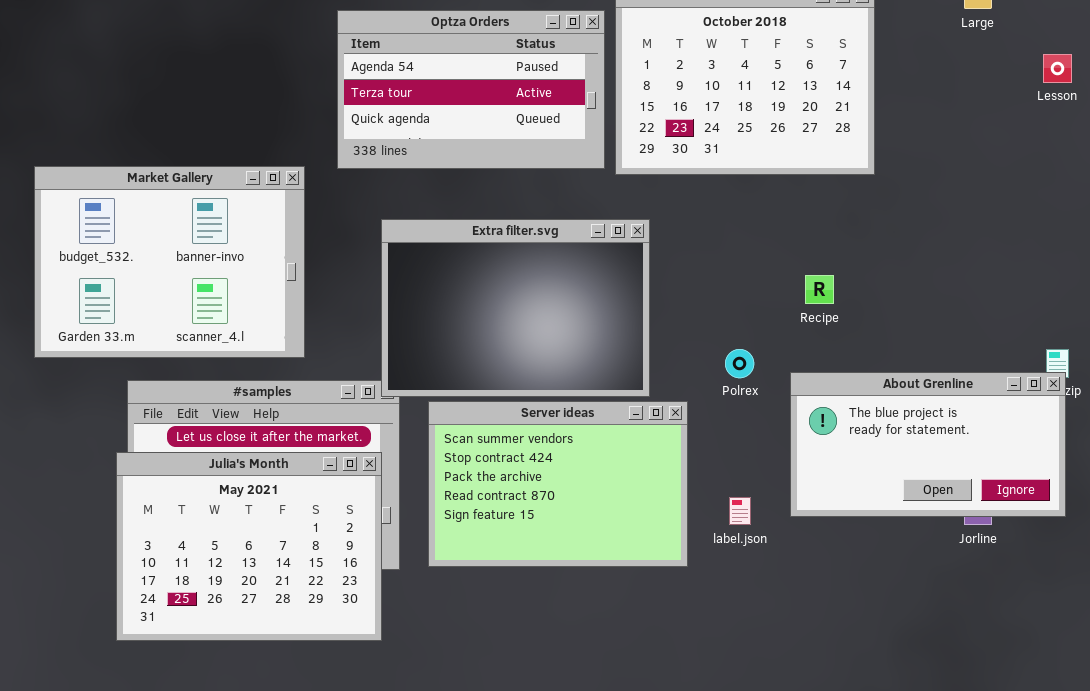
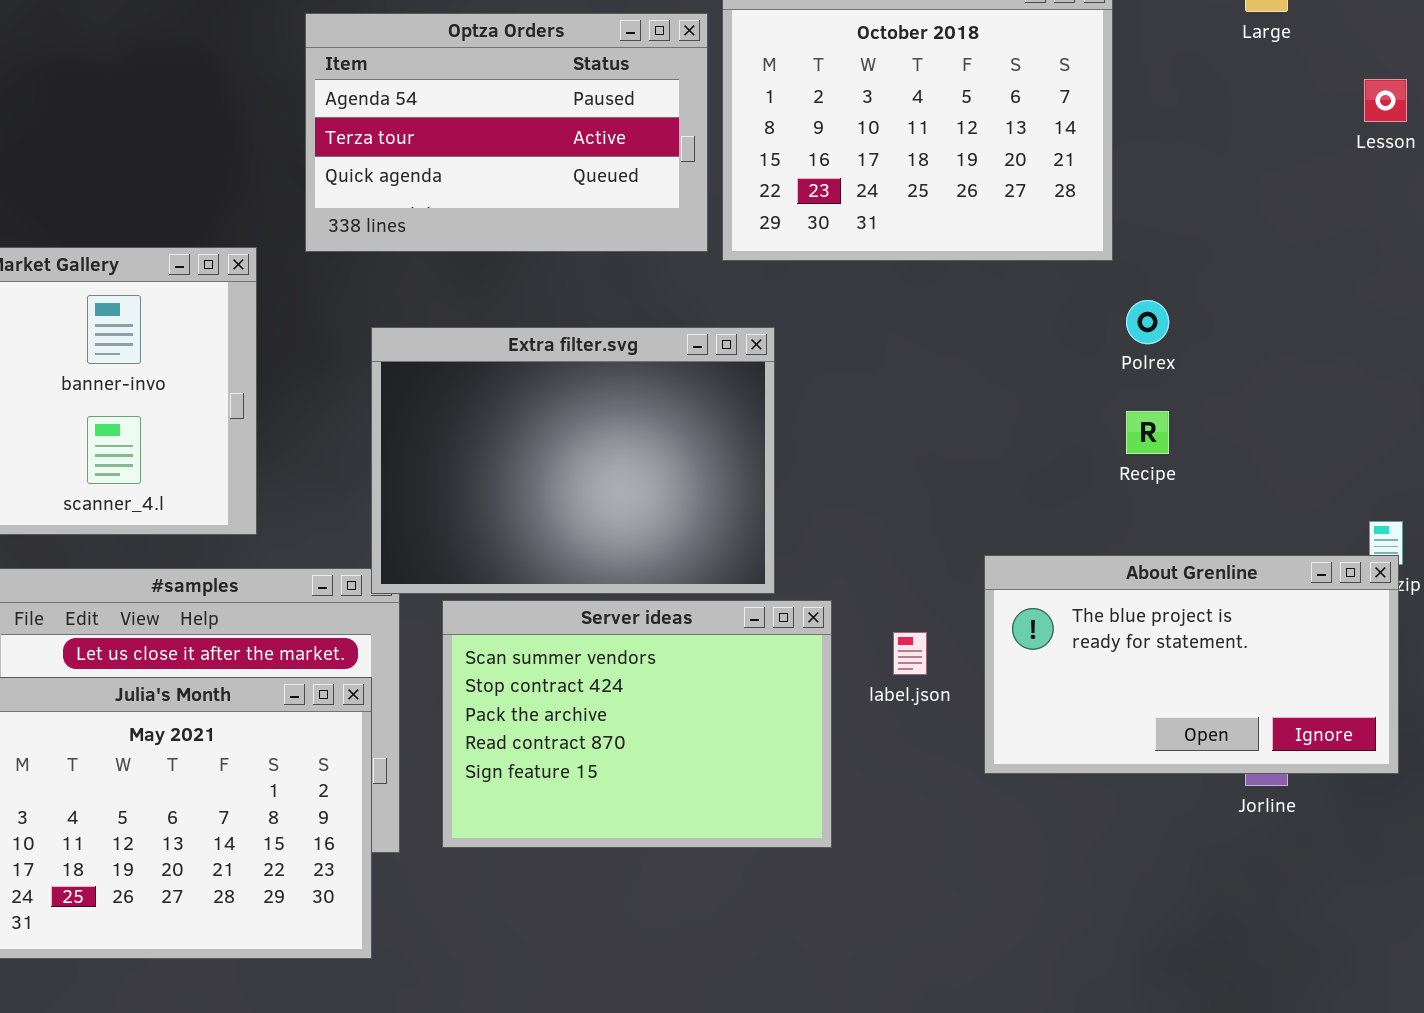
Recipe: [805,275,834,304] -> [1126,411,1169,454], moved
Polrex: [725,349,754,378] -> [1126,300,1169,344], moved
label.json: [729,497,751,525] -> [893,632,927,675], moved

